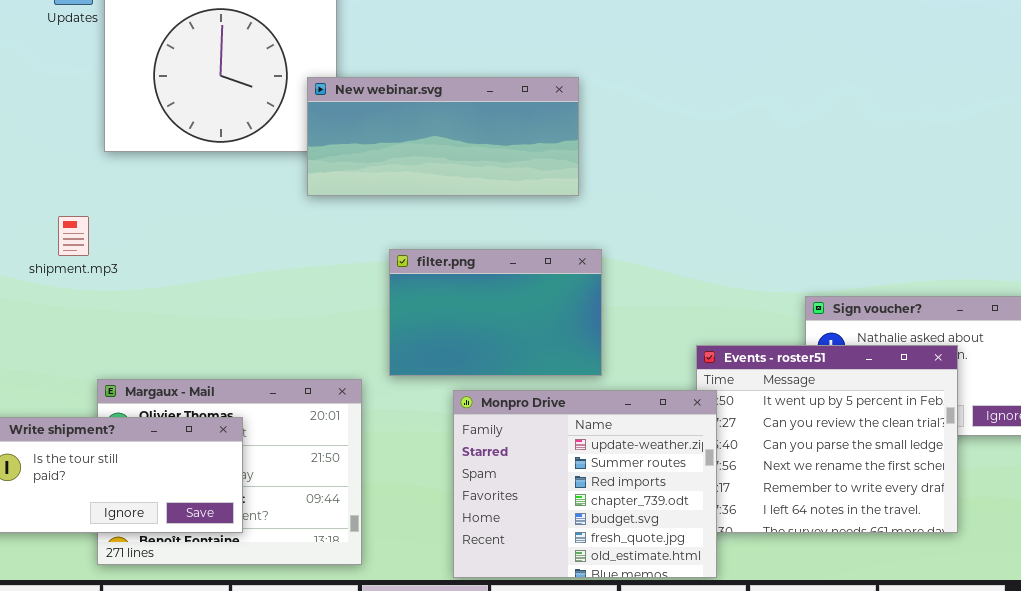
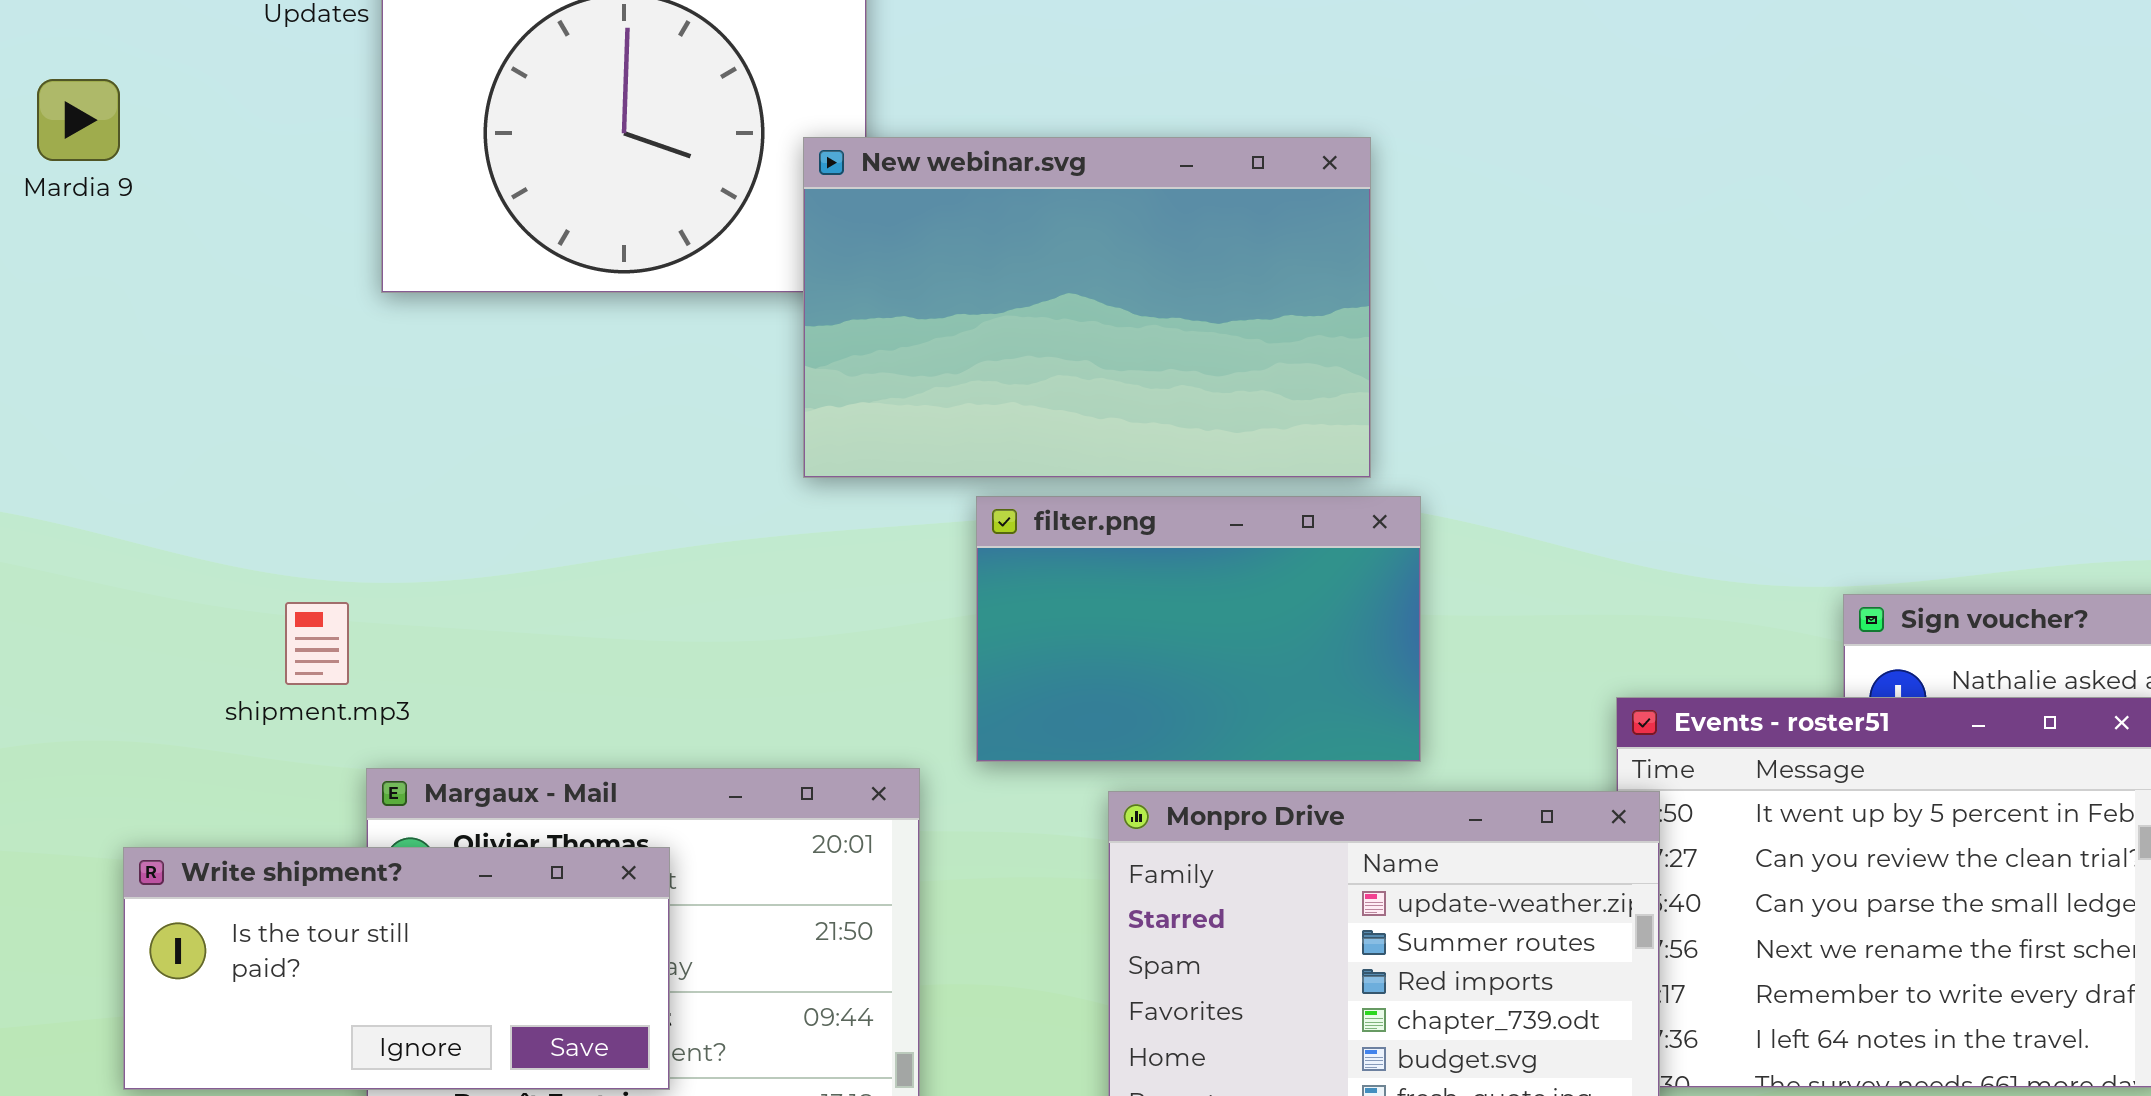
New webinar.svg: [307,77,579,196] -> [803,137,1371,478], resized
shipment.mp3: [58,216,89,256] -> [285,602,349,685], moved

